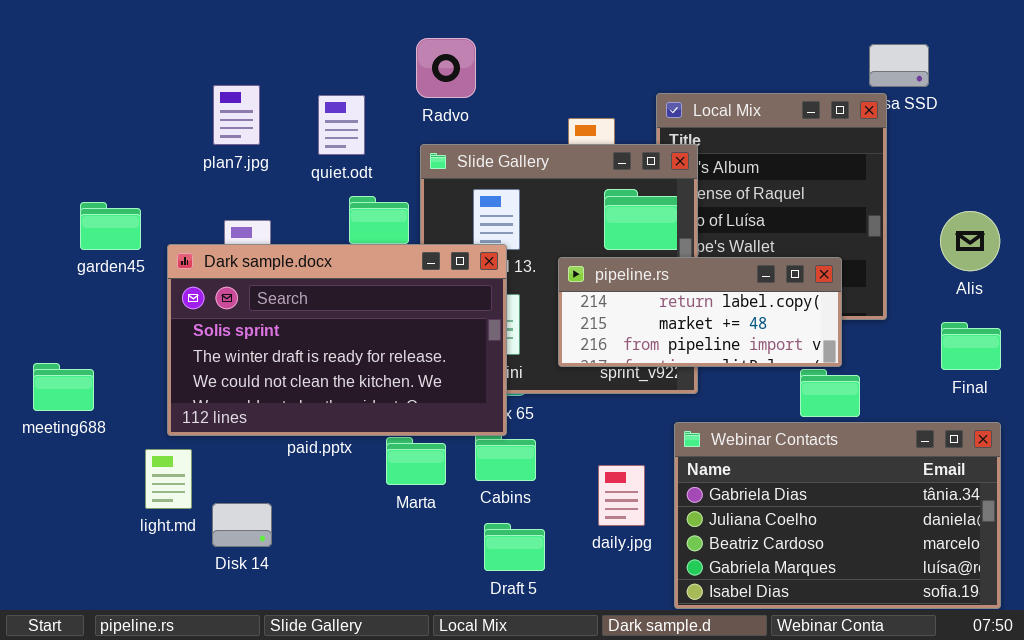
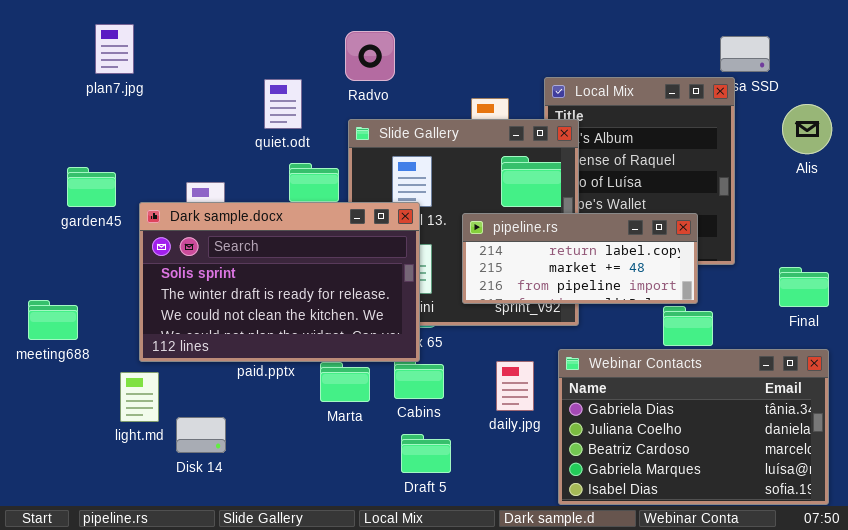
plan7.jpg: [213,85,260,145] -> [95,24,134,74], moved
Alis: [940,211,1000,271] -> [782,104,832,154], moved
daily.jpg: [598,465,645,526] -> [496,361,534,411], moved

